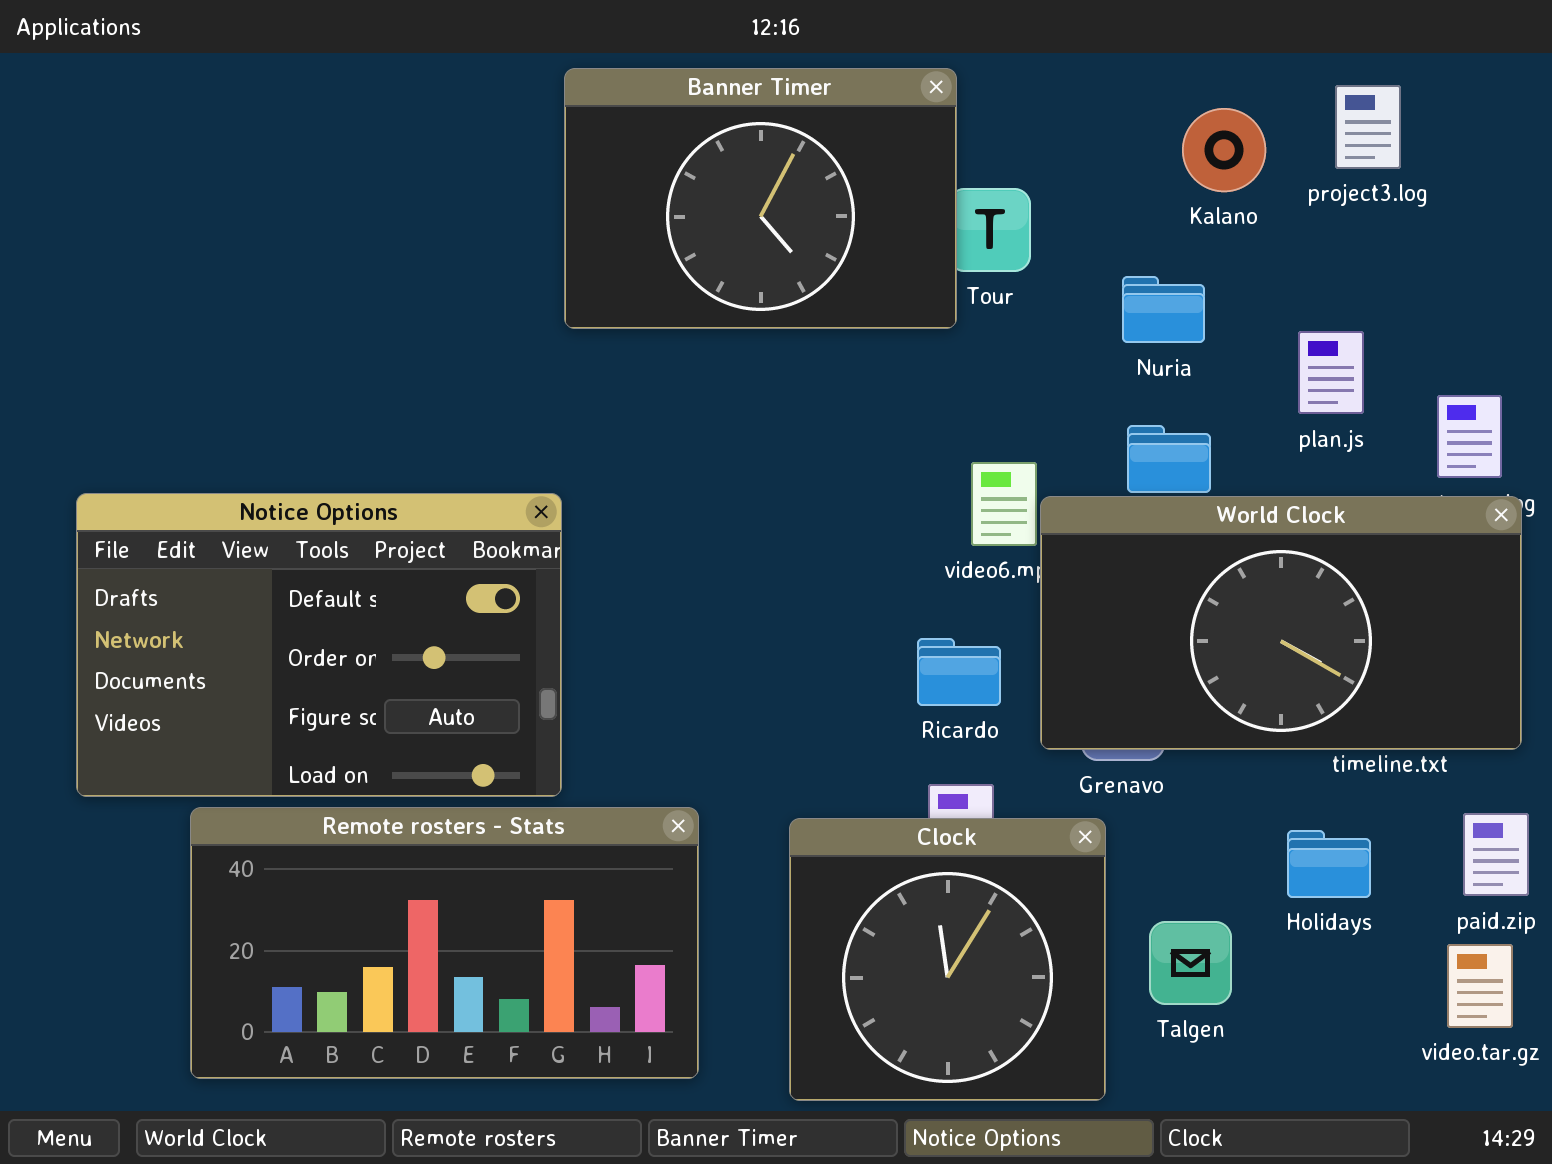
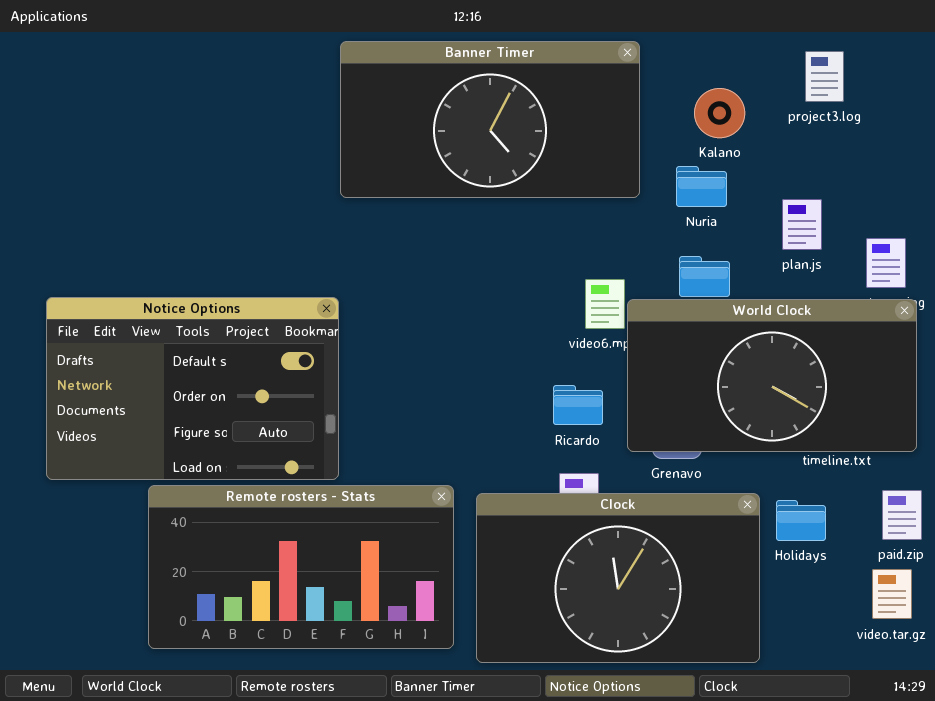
Banner Timer: [564,68,957,329] -> [340,41,640,198], resized
Kalano: [1182,108,1266,192] -> [694,88,745,138], moved
Remote rosters - Stats: [190,807,699,1079] -> [148,485,454,649], moved
Clock: [789,818,1106,1101] -> [476,493,760,663], resized

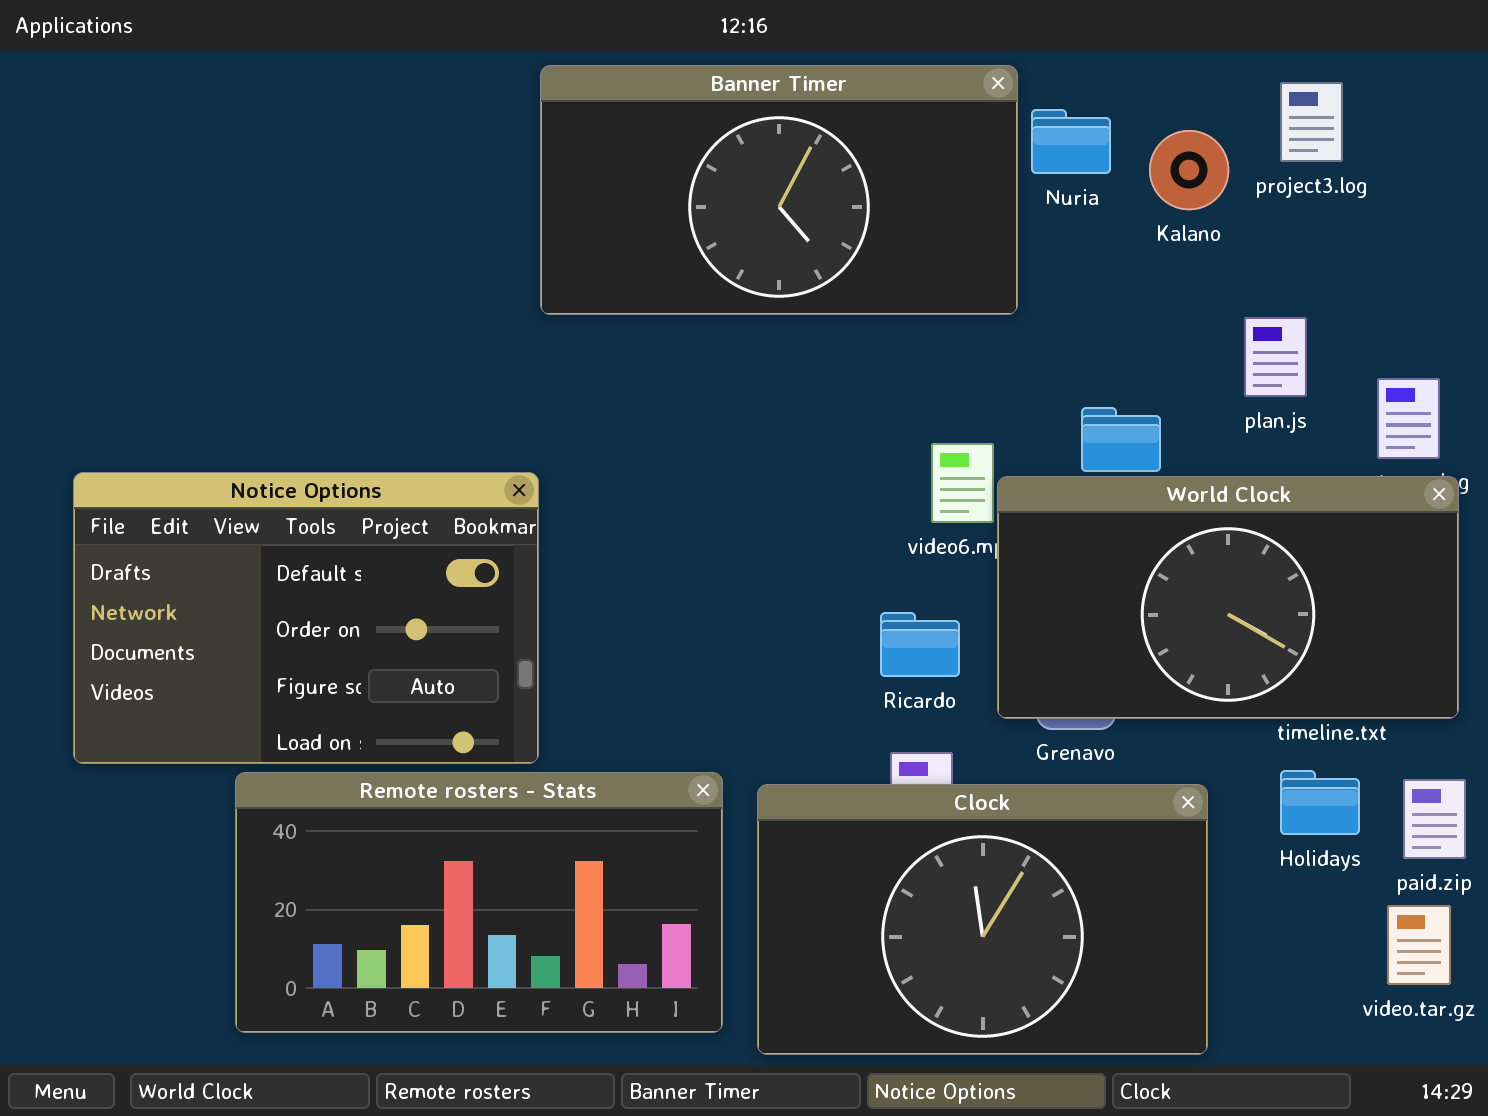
Kalano: [694,88,745,138] -> [1149,130,1229,210], moved
Nuria: [676,166,727,207] -> [1031,109,1111,174], moved
Holidays: [776,500,826,541] -> [1280,770,1360,835], moved

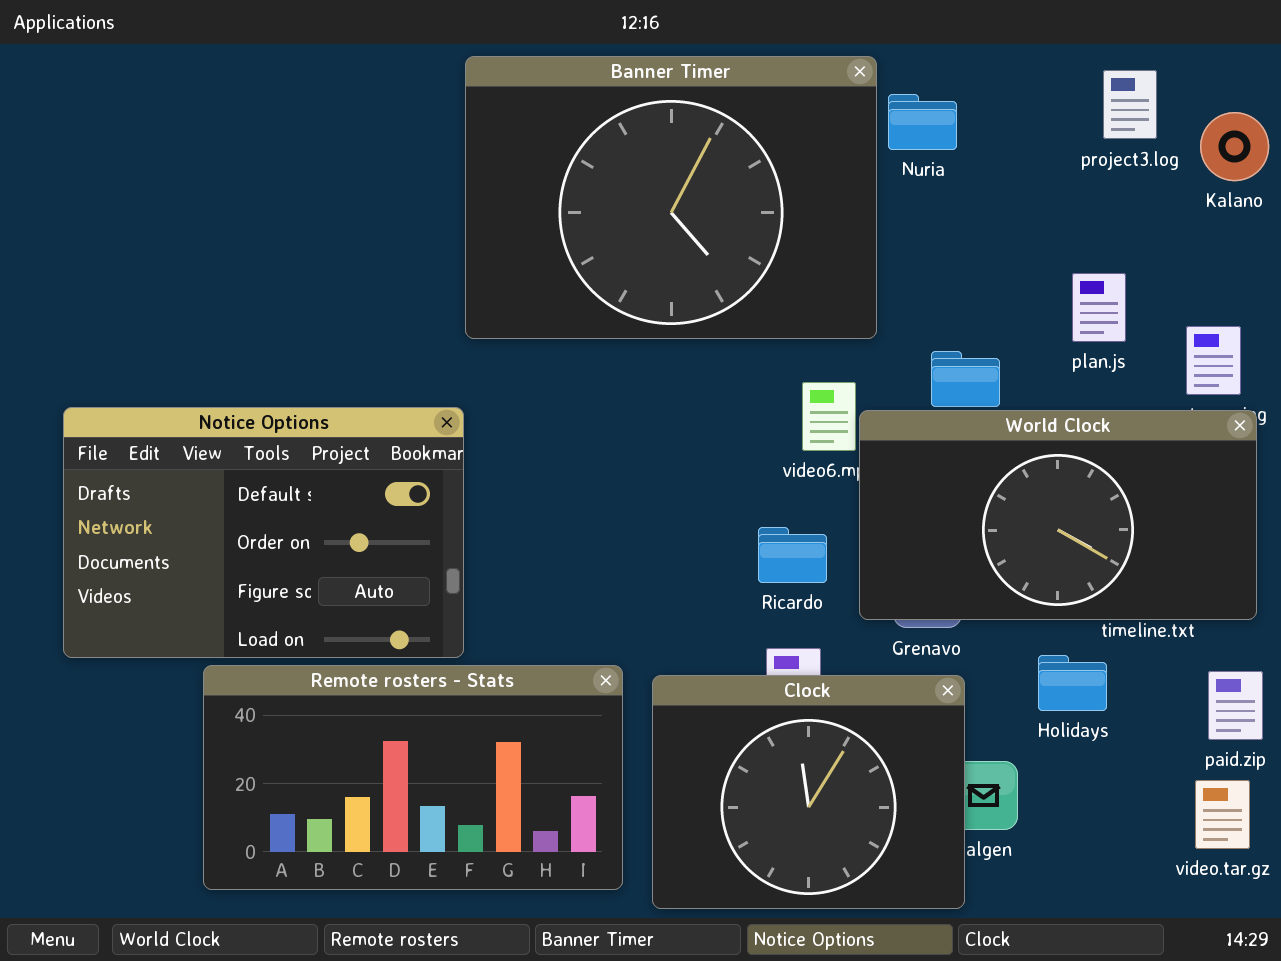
Banner Timer: [540,65,1018,315] -> [465,56,877,339], resized
Kalano: [1149,130,1229,210] -> [1200,112,1269,181], moved
Holidays: [1280,770,1360,835] -> [1038,655,1107,711], moved
Clock: [757,784,1208,1055] -> [652,675,965,909], resized

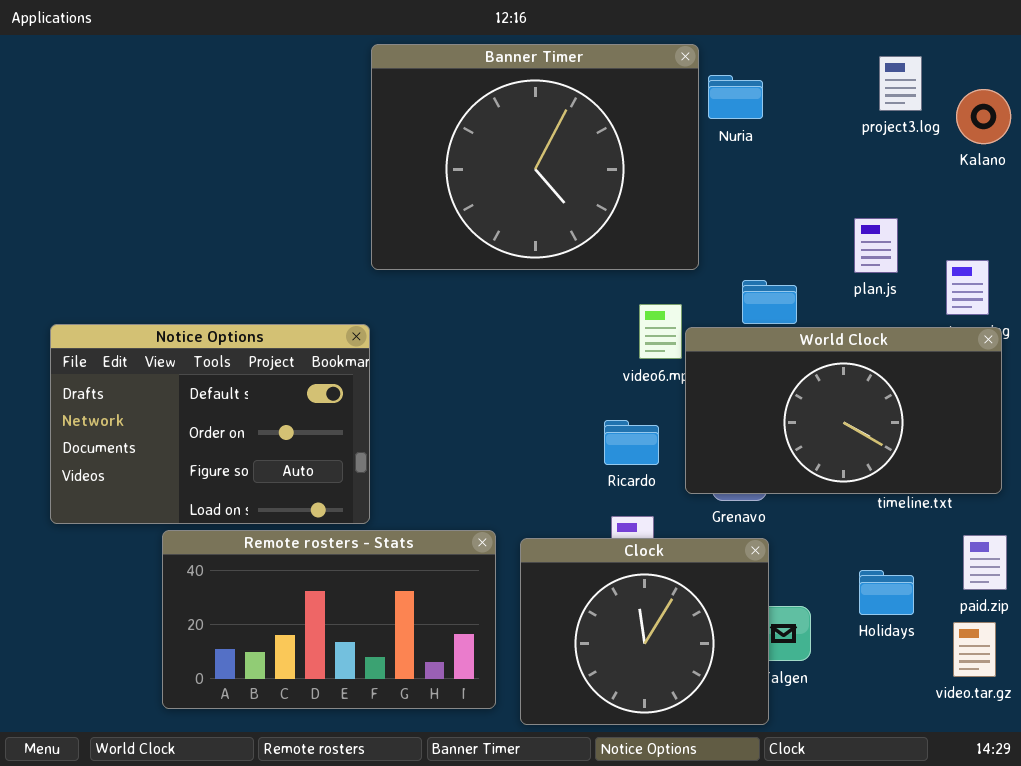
Holidays: [1038,655,1107,711] -> [859,570,914,615], moved

